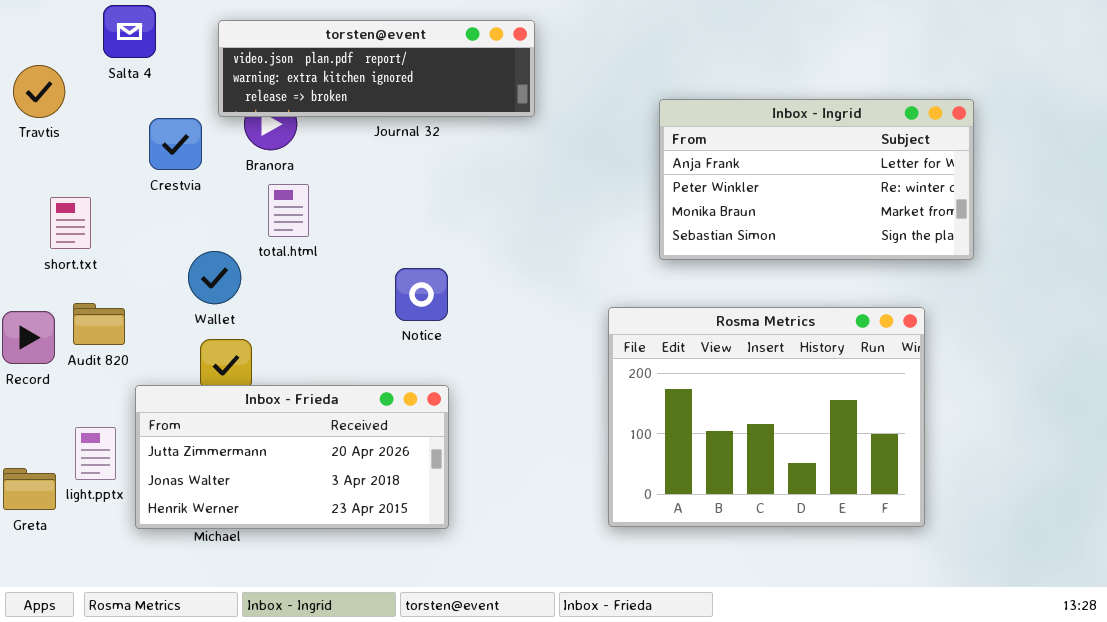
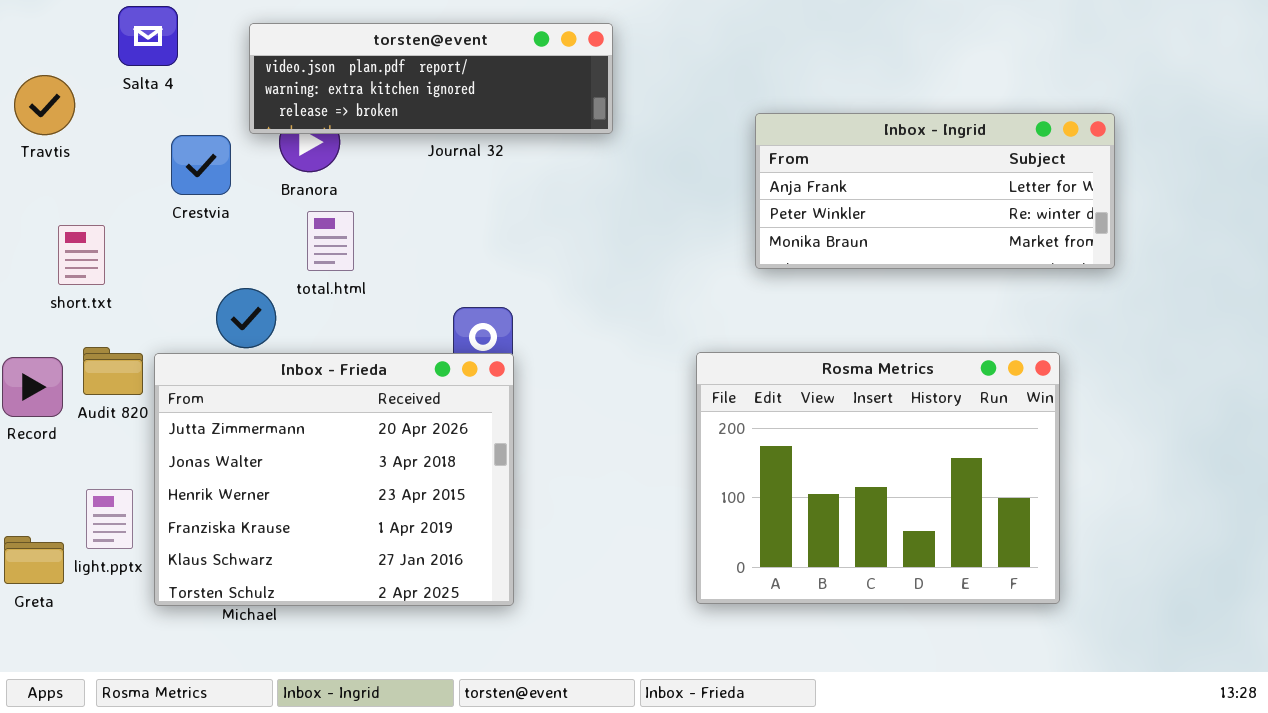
Inbox - Ingrid: [659,99,974,260] -> [755,113,1115,269], resized
Inbox - Frieda: [135,385,449,529] -> [154,353,514,606], resized

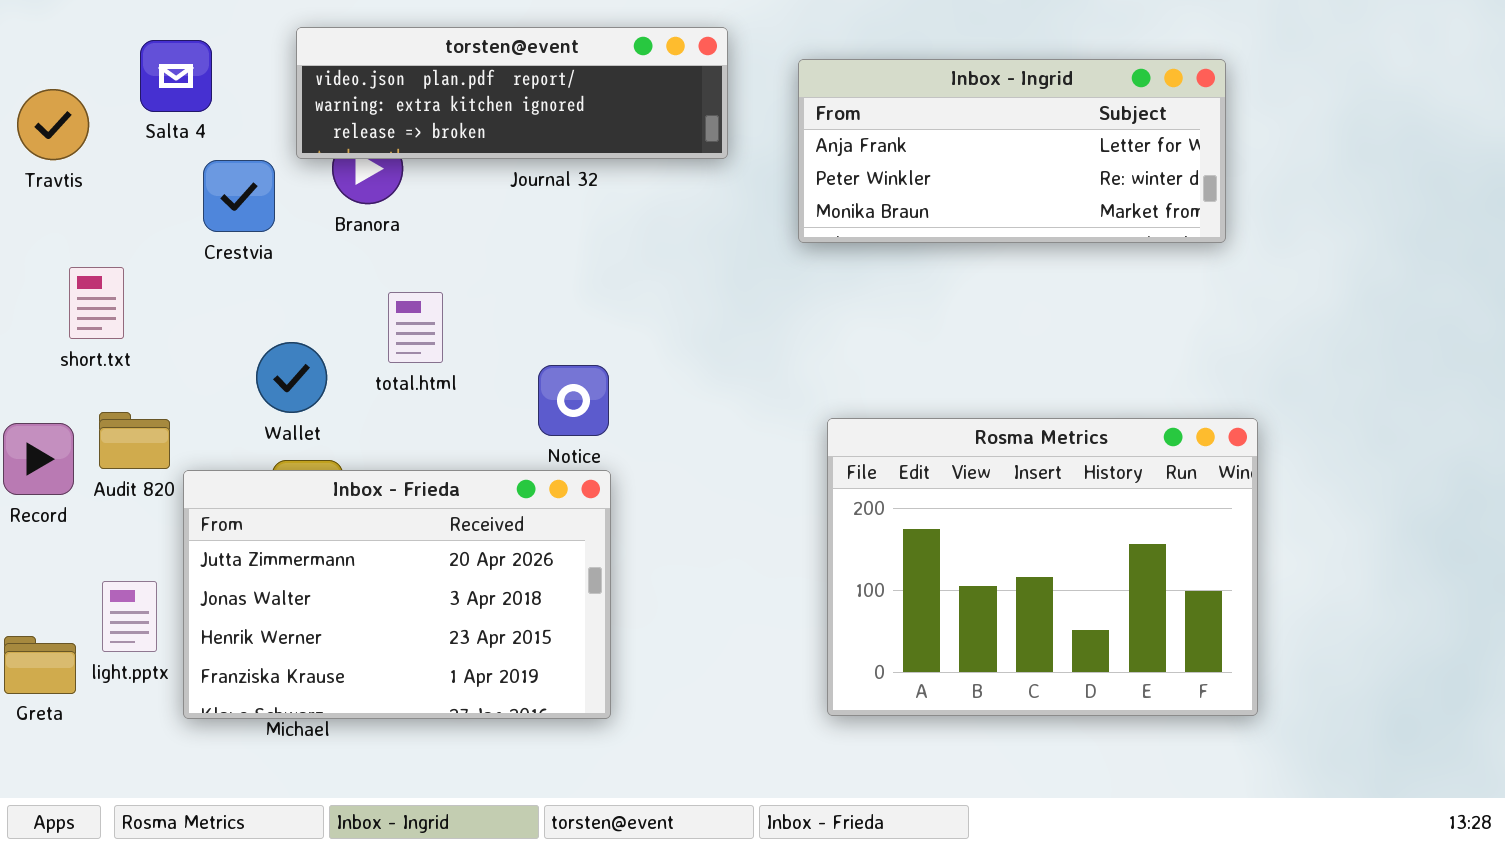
Salta 4: [118,6,178,66] -> [140,40,212,112], moved
Inbox - Ingrid: [755,113,1115,269] -> [798,59,1226,243], moved
total.html: [307,211,354,271] -> [388,292,443,363], moved
Inbox - Frieda: [154,353,514,606] -> [183,470,611,719], resized

